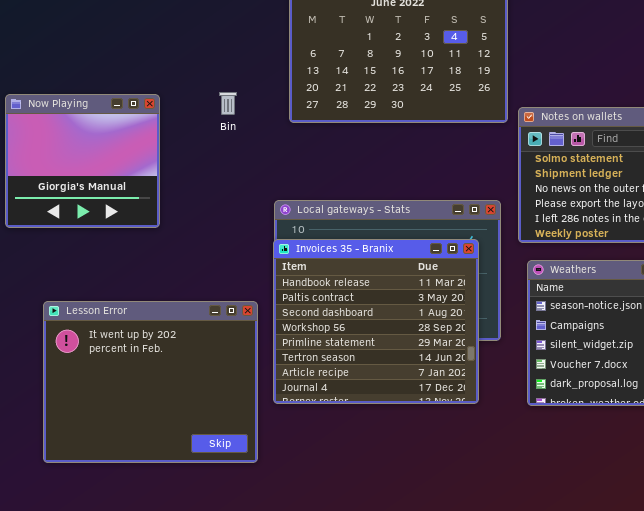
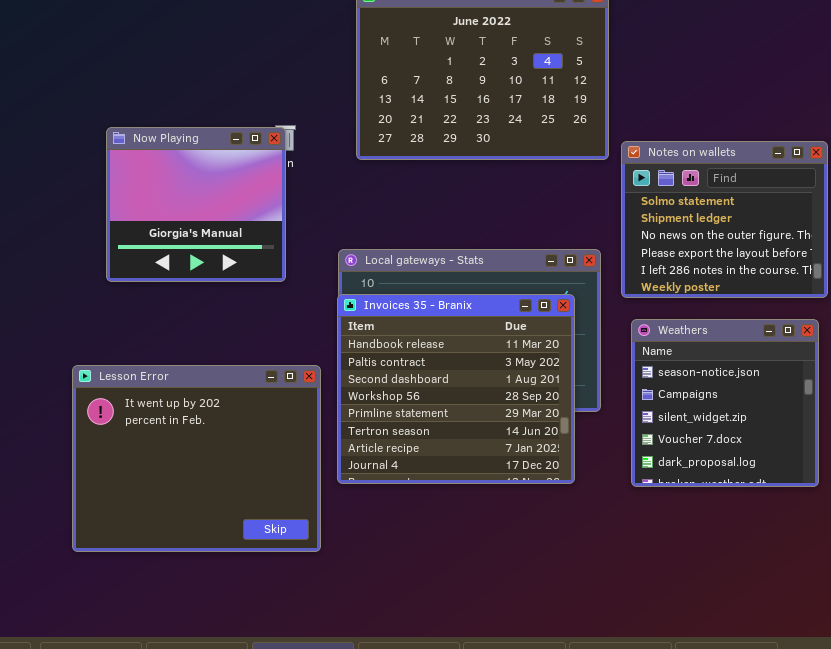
Now Playing: [5,94,160,228] -> [106,127,286,282], moved

